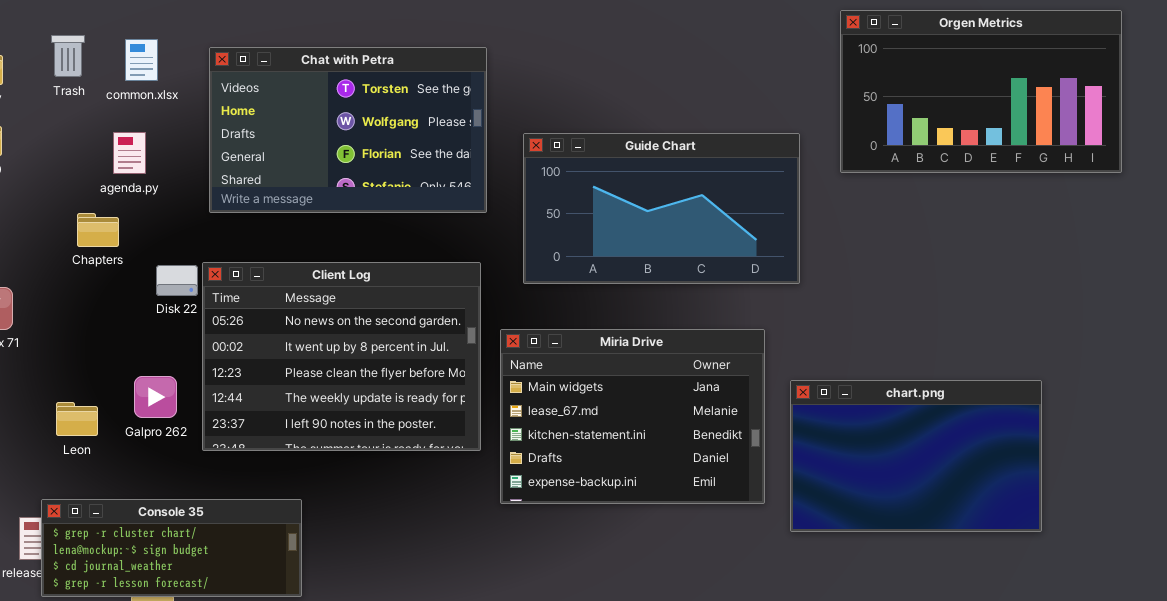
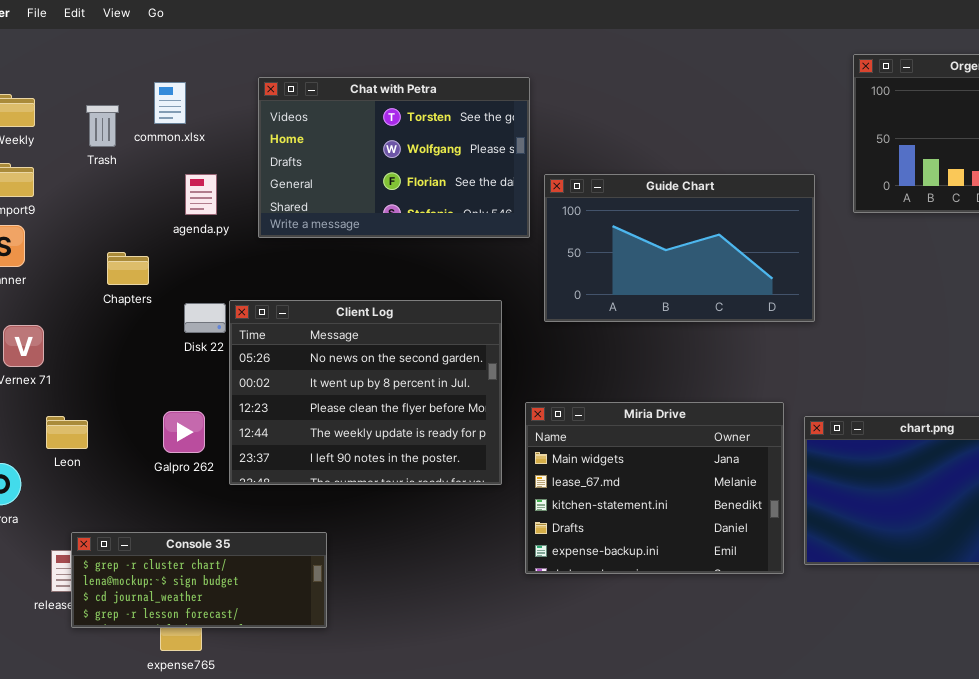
Trash: [51,35,85,77] -> [86,105,119,147], moved
Chat with Petra: [209,47,487,213] -> [258,77,530,238], moved
agenda.py: [113,132,146,174] -> [185,174,217,215], moved
Miria Drive: [500,329,765,504] -> [525,402,784,574], moved
Leon: [56,402,98,436] -> [46,416,88,449], moved

